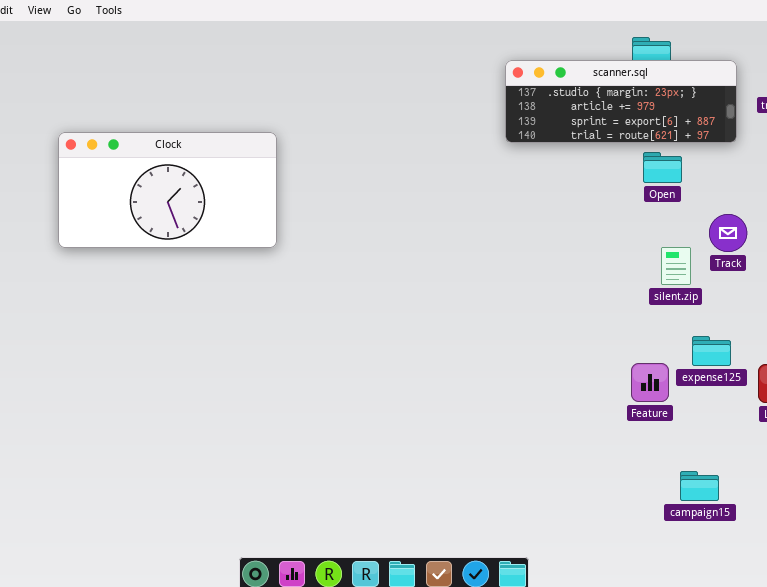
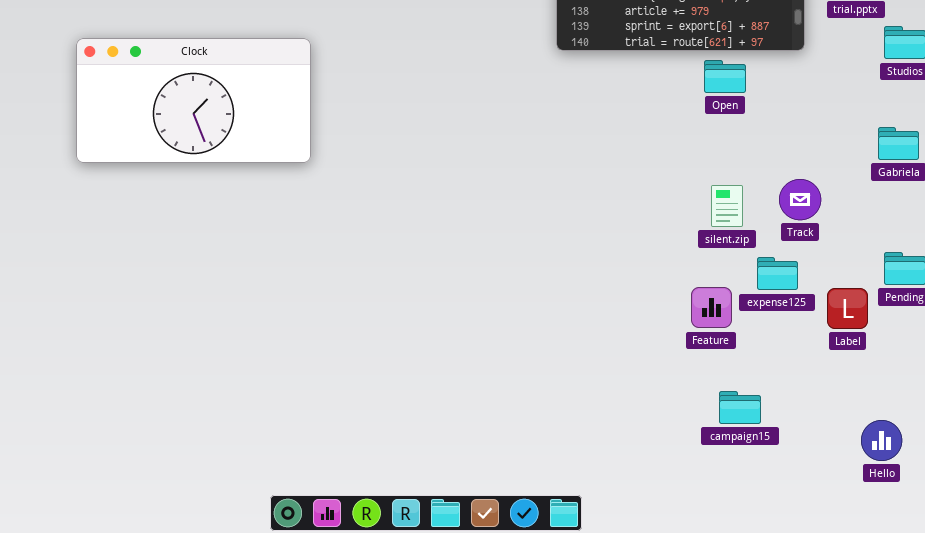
Track: [709,214,747,252] -> [779,179,821,220], moved
silent.zip: [661,247,691,285] -> [711,185,743,227], moved
campaign15: [680,471,719,501] -> [719,391,761,424], moved

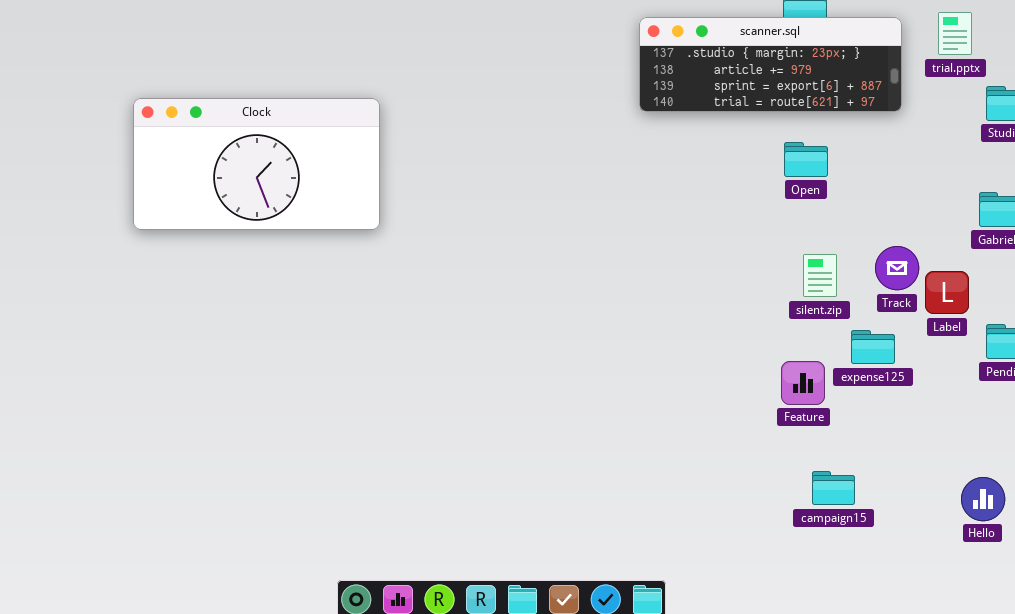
Open: [704,60,746,93] -> [784,142,828,177], moved
Label: [827,288,868,329] -> [925,271,969,314], moved
Hello: [861,420,902,461] -> [961,477,1005,521], moved

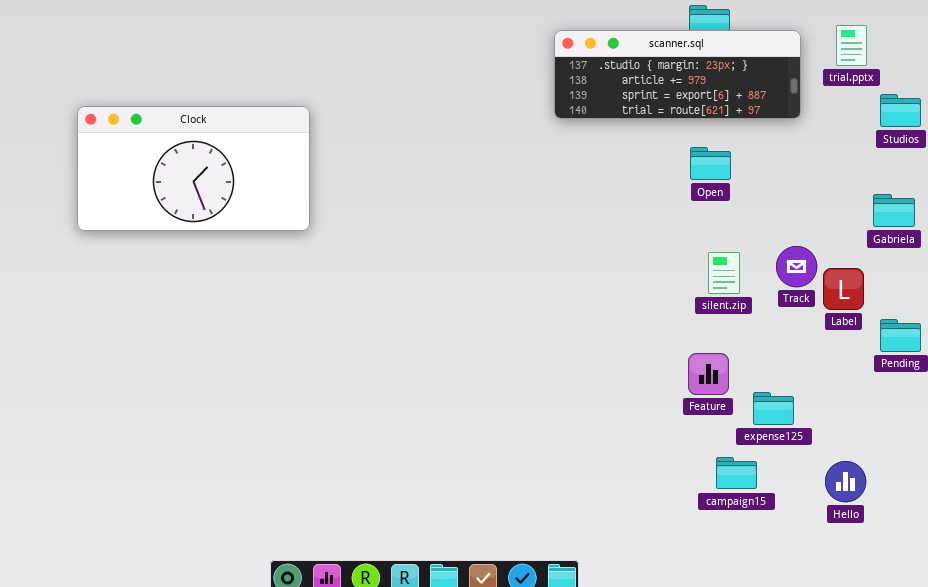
expense125: [851,330,895,364] -> [753,392,794,425], moved
Hello: [961,477,1005,521] -> [825,461,866,502], moved

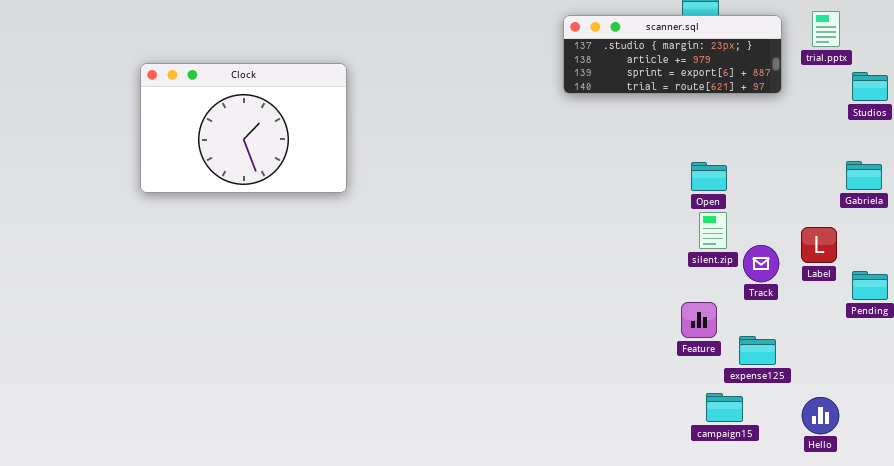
Clock: [77,106,310,231] -> [140,63,347,193], resized
Open: [690,147,731,180] -> [691,162,727,191], moved
Track: [776,246,817,287] -> [743,245,779,282], moved

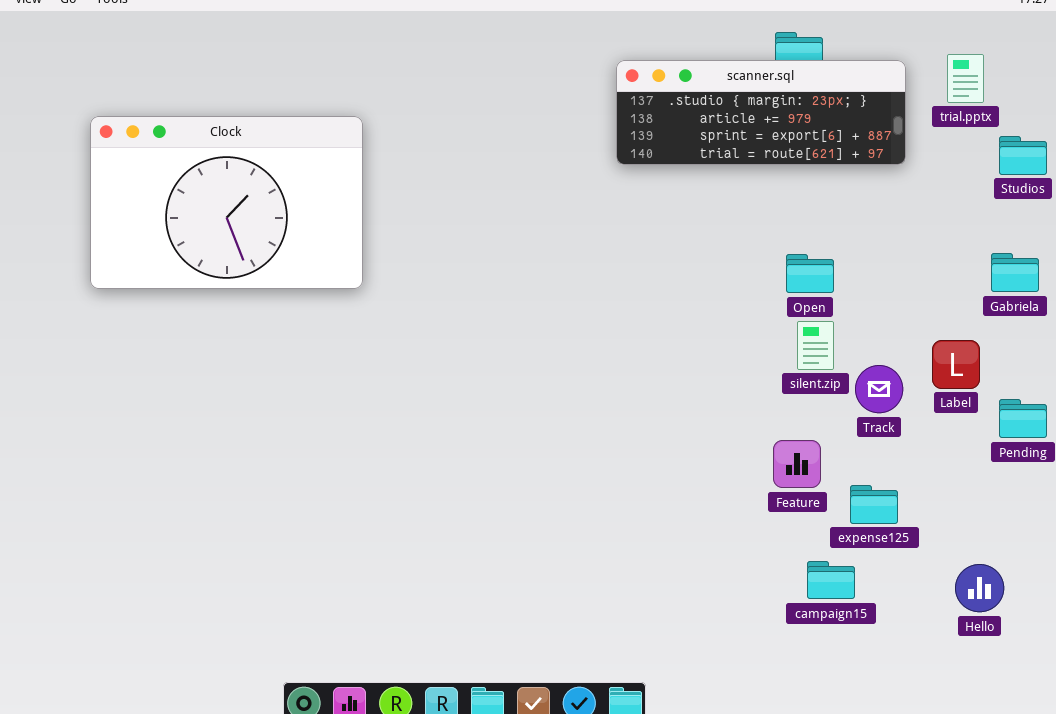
Clock: [140,63,347,193] -> [90,116,363,289], moved
Hello: [802,397,839,434] -> [955,564,1004,612], moved

